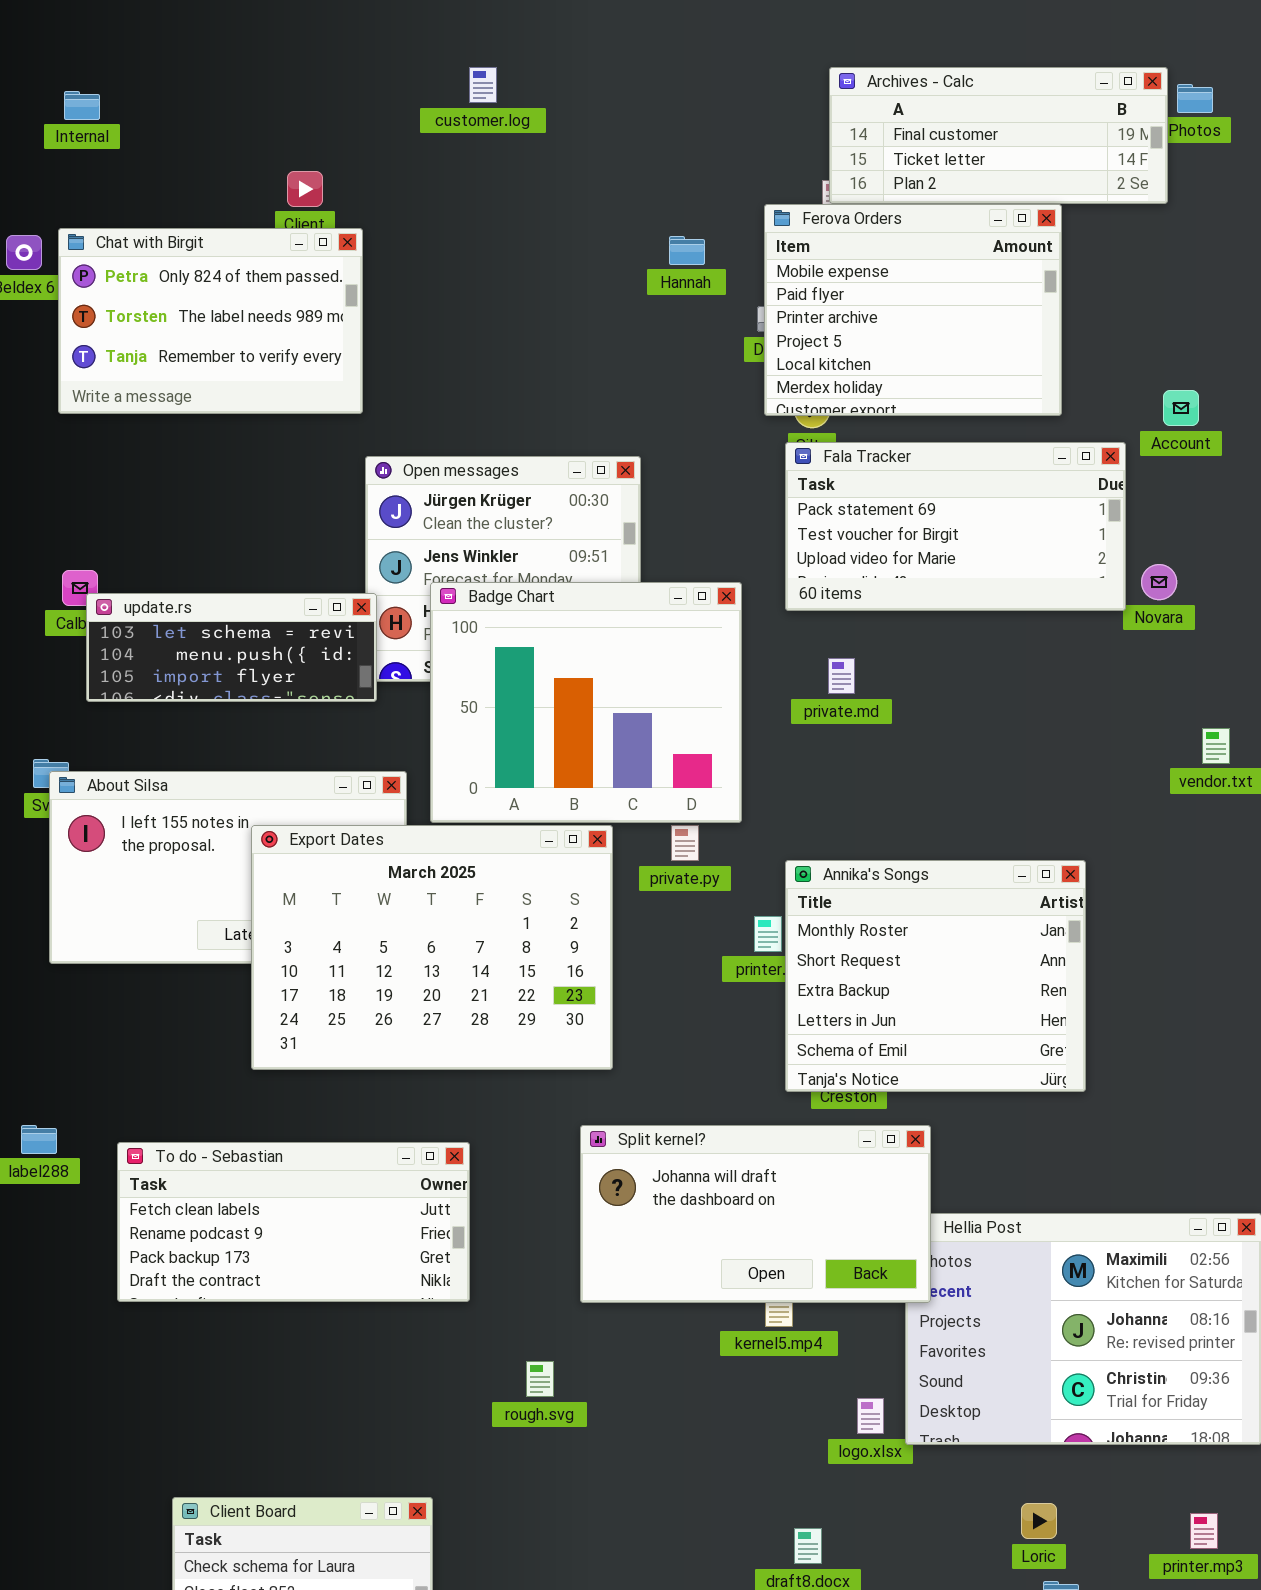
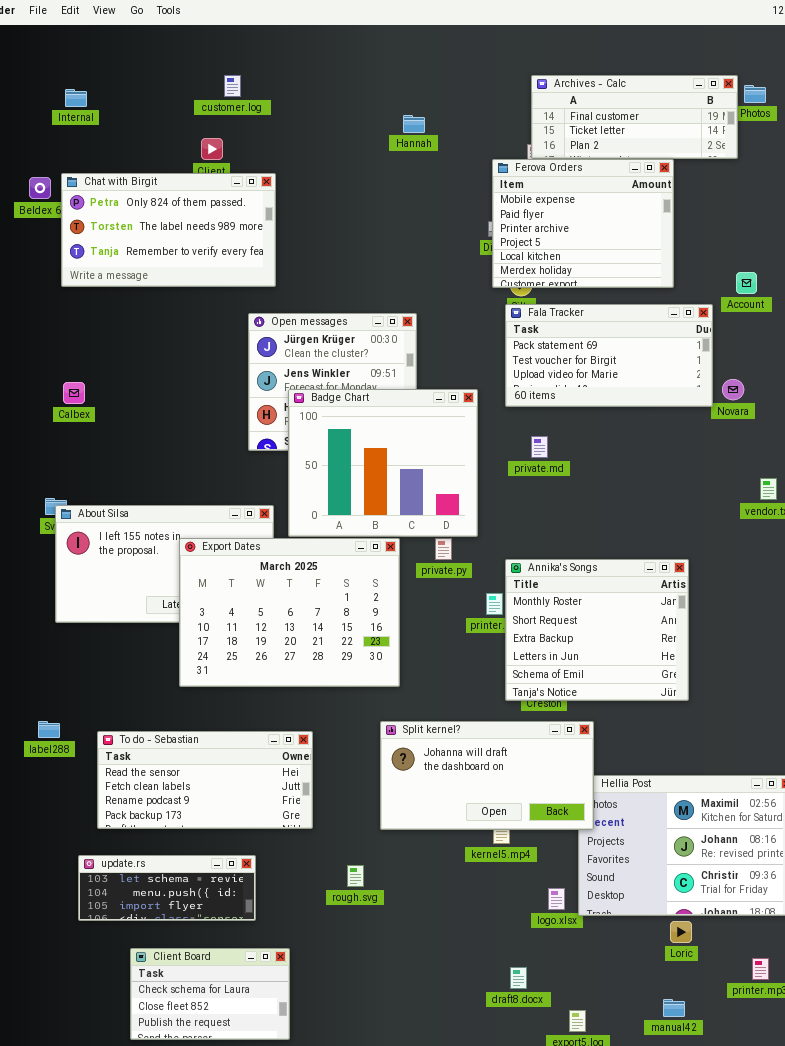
customer.log: [469,67,497,103] -> [224,75,241,97], moved
Chat with Birgit: [58,228,363,414] -> [61,173,276,287], resized
Hannah: [669,236,705,265] -> [403,115,425,133], moved
update.rs: [86,593,377,702] -> [78,855,256,921], moved
To do - Sebastian: [117,1142,470,1302] -> [97,731,313,829], scrolled up 1 row
Loric: [1021,1503,1057,1539] -> [670,921,692,943], moved

